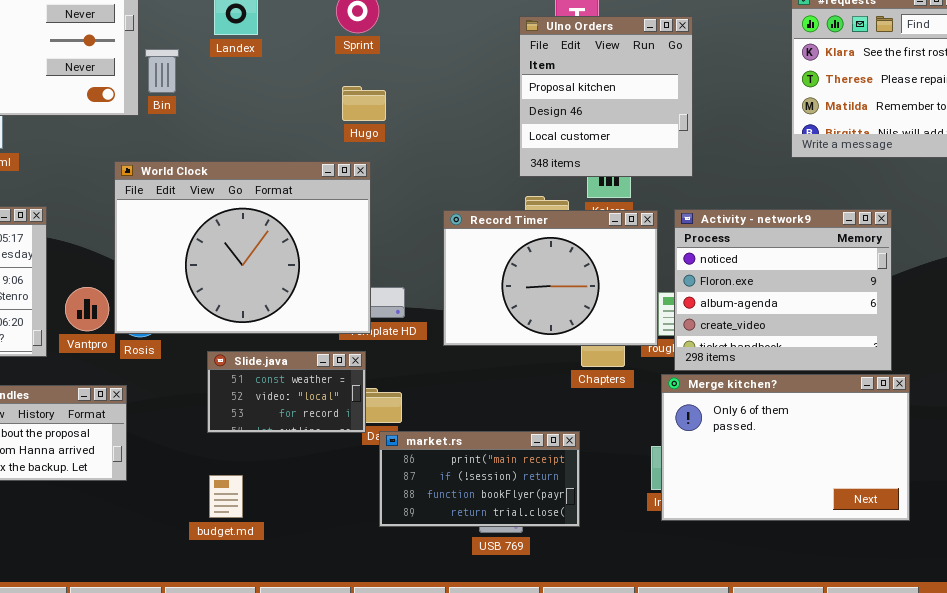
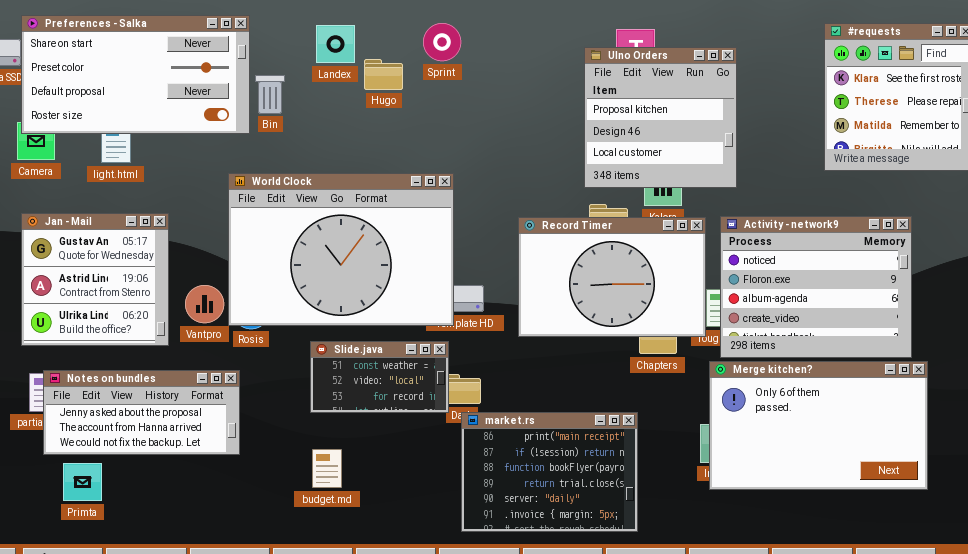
Hugo: [342,86,386,121] -> [364,59,403,90], moved
market.rs: [379,431,580,527] -> [461,412,638,532], resized

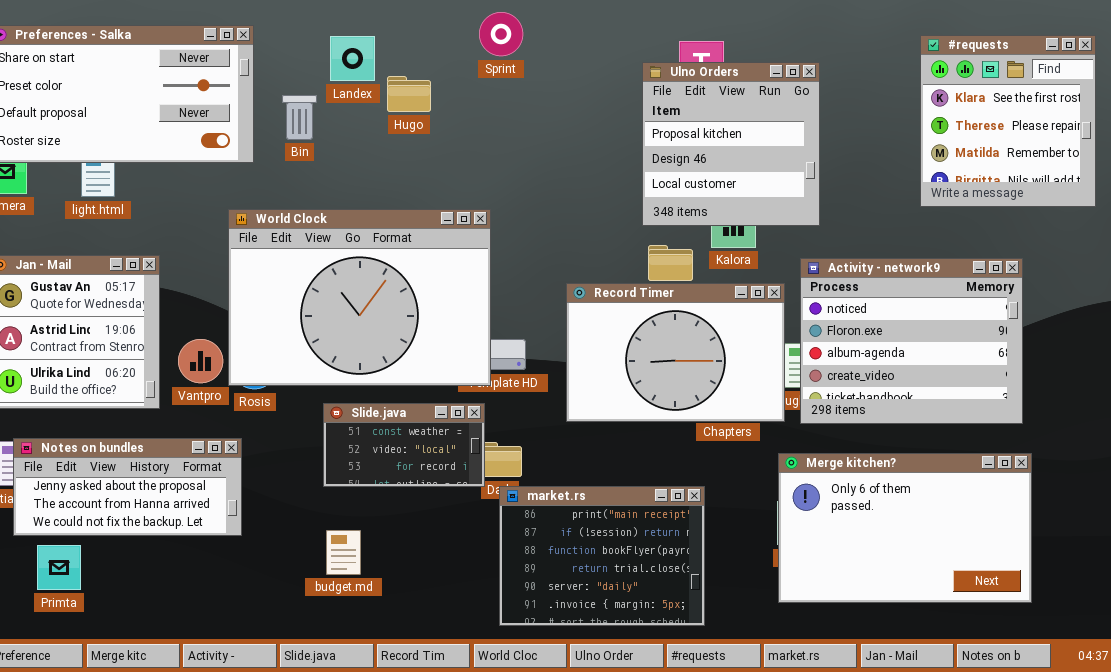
Sprint: [423,23,461,61] -> [479,12,523,56], moved
Bin: [255,75,285,114] -> [282,95,317,140], moved
Record Timer: [518,217,706,337] -> [566,283,785,422], moved
Merge kitchen?: [709,361,928,490] -> [778,453,1032,603], moved

